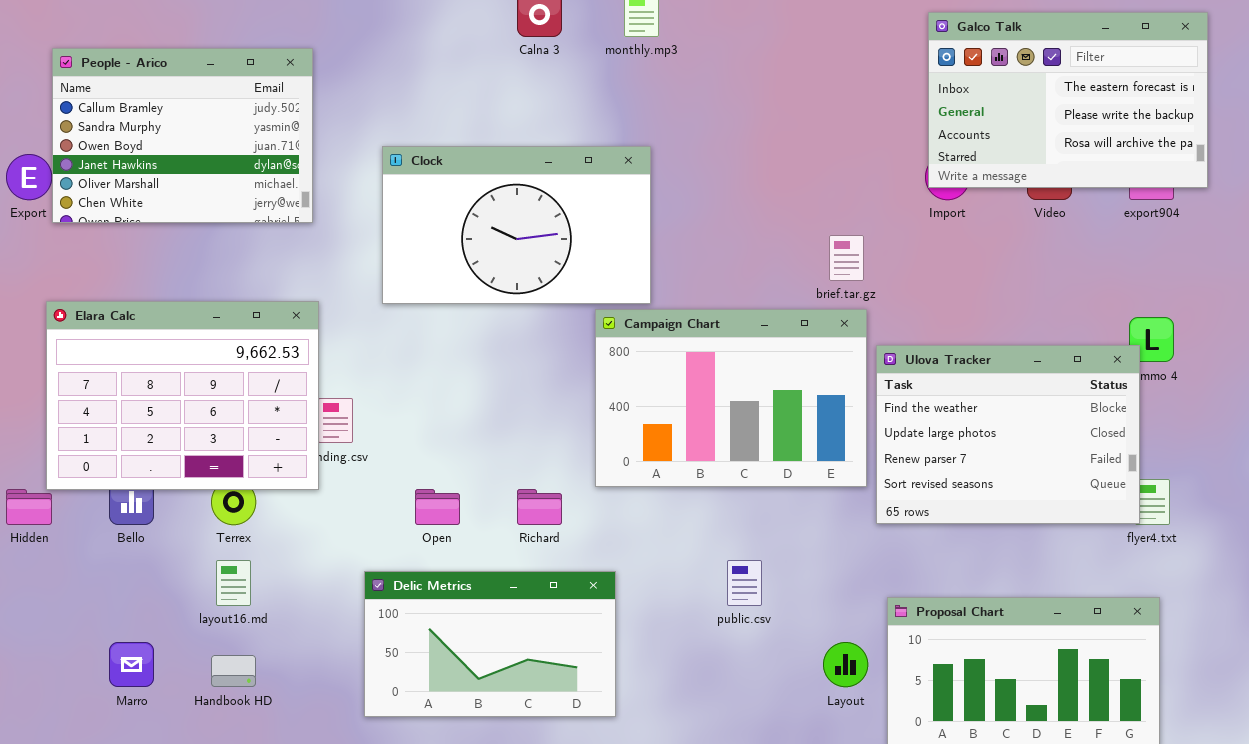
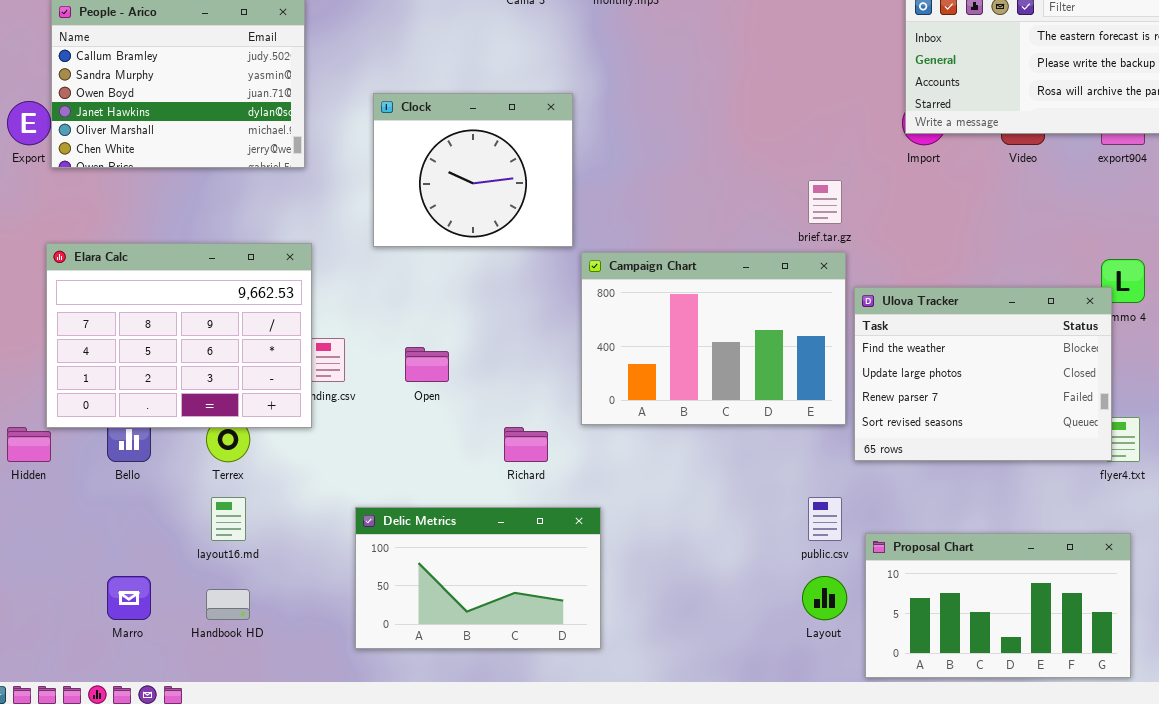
Clock: [382,146,651,304] -> [373,93,573,247], resized
Open: [415,489,460,525] -> [405,347,449,382], moved
public.csv: [727,560,762,606] -> [808,497,842,541], moved

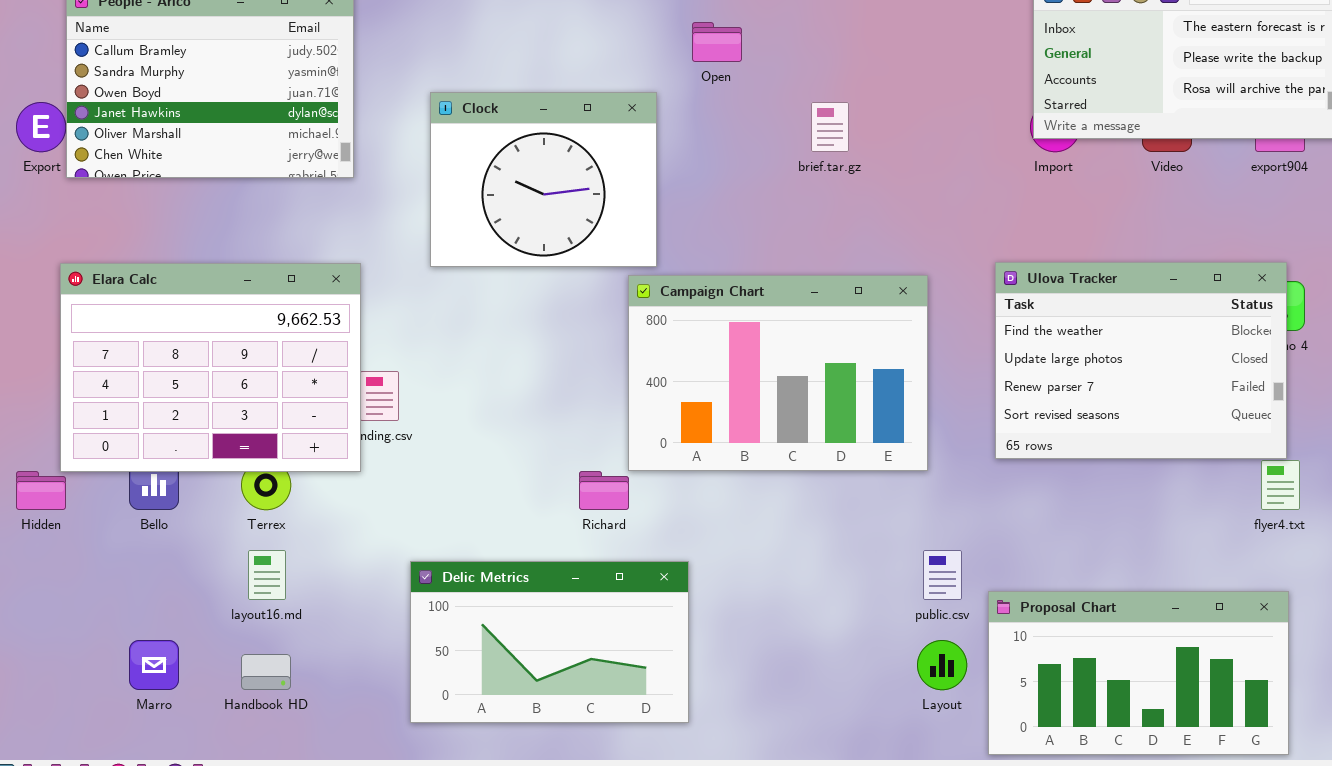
brief.tar.gz: [808,180,842,224] -> [811,102,849,152], moved
Campaign Chart: [581,252,846,425] -> [628,275,928,471], moved
Ulova Tracker: [854,287,1112,461] -> [995,262,1287,459], moved
Open: [405,347,449,382] -> [692,22,742,62], moved

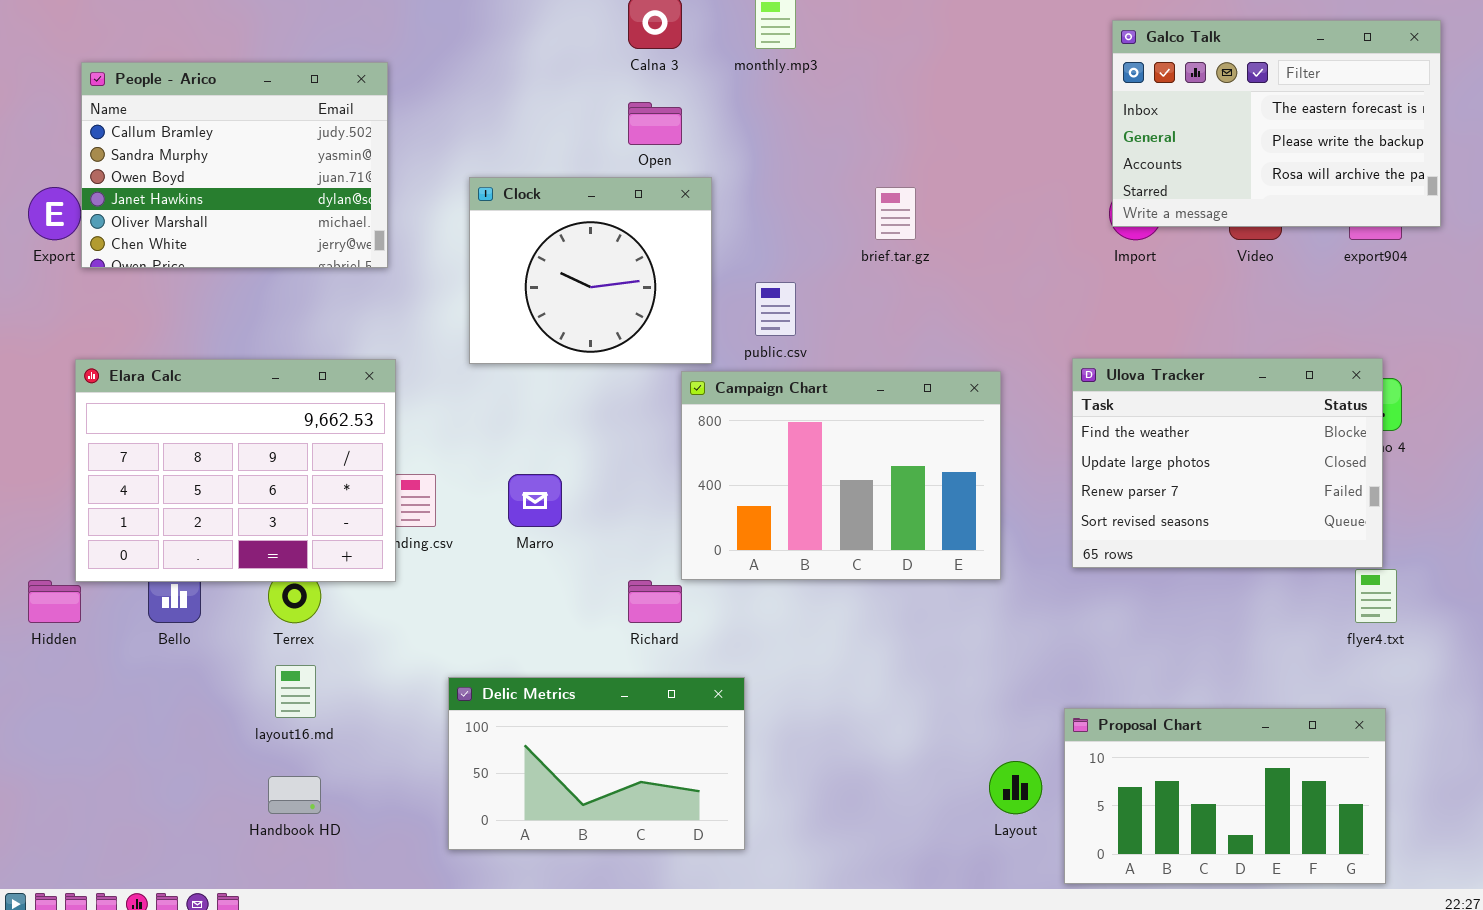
Open: [692,22,742,62] -> [628,102,682,145], moved
public.csv: [923,550,962,600] -> [755,282,796,336], moved
Marro: [129,640,179,690] -> [508,474,562,527], moved

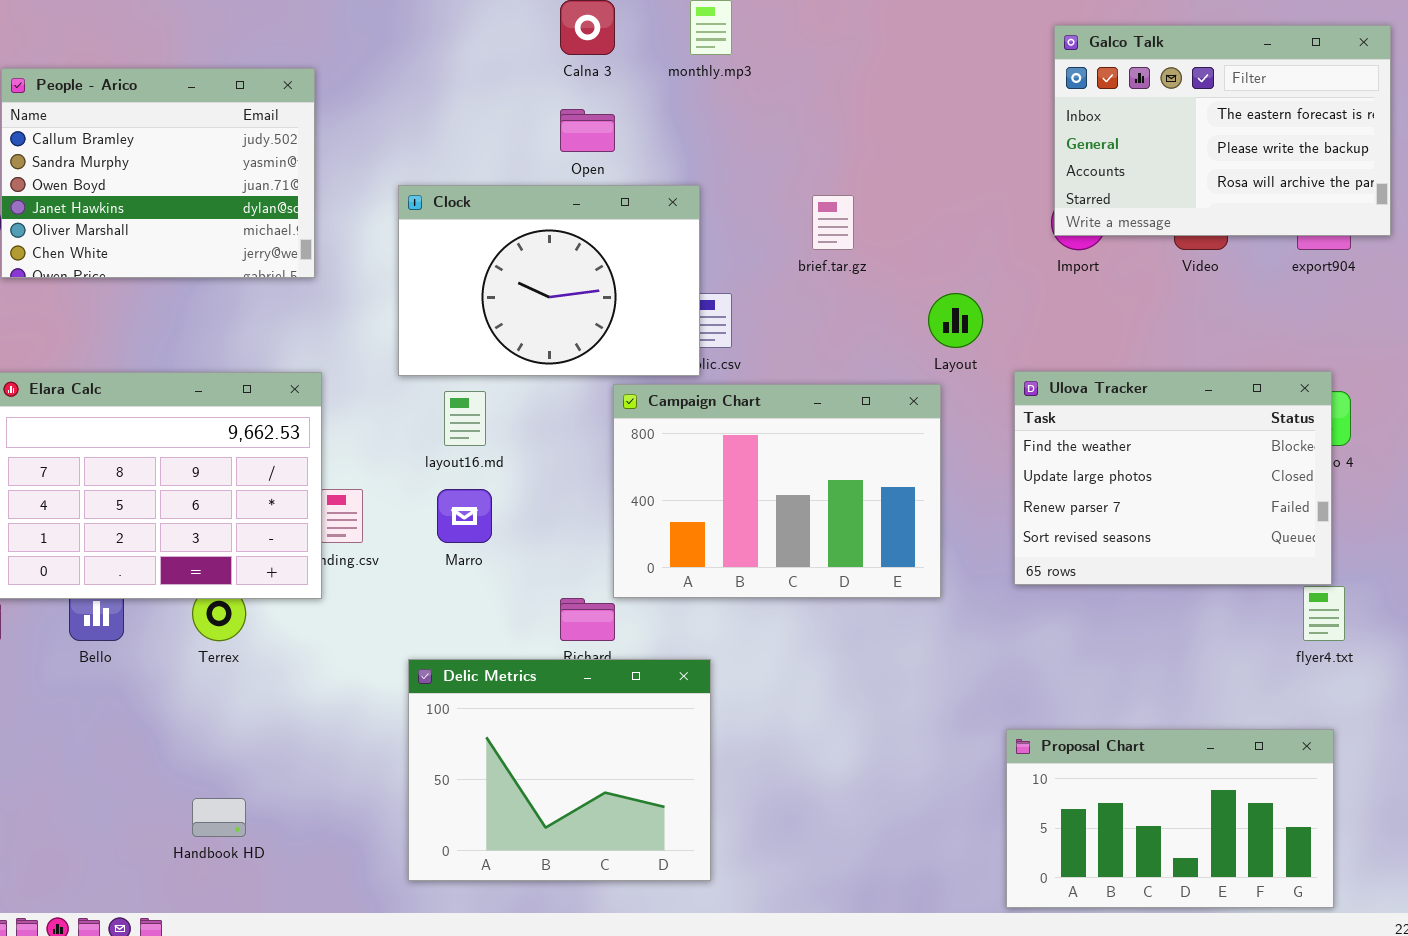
Clock: [469,177,712,364] -> [398,185,700,376], resized
layout16.md: [275,665,316,718] -> [444,391,486,446], moved
Delic Metrics: [448,677,745,850] -> [408,659,711,881], moved, resized
Layout: [989,761,1042,814] -> [928,293,983,348], moved

